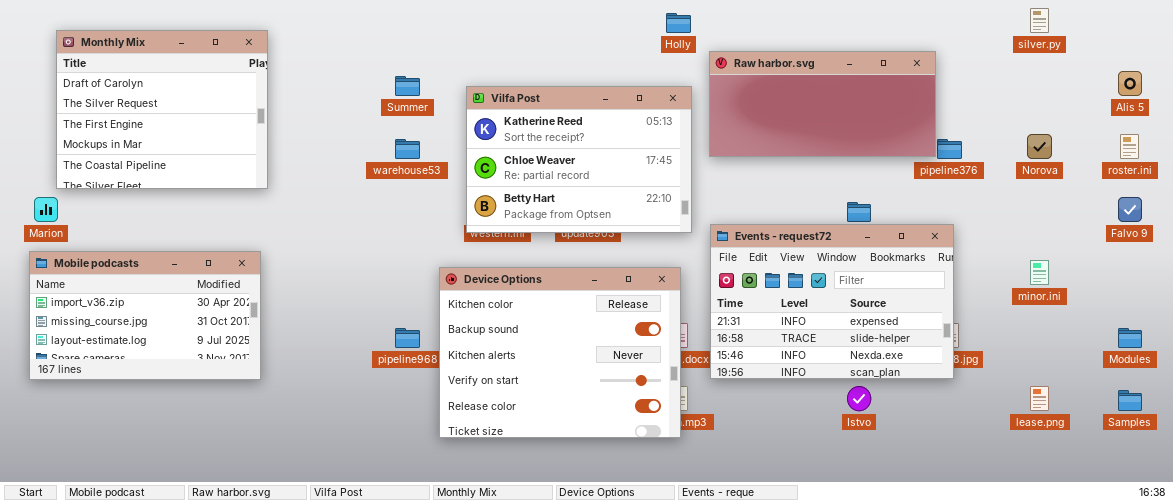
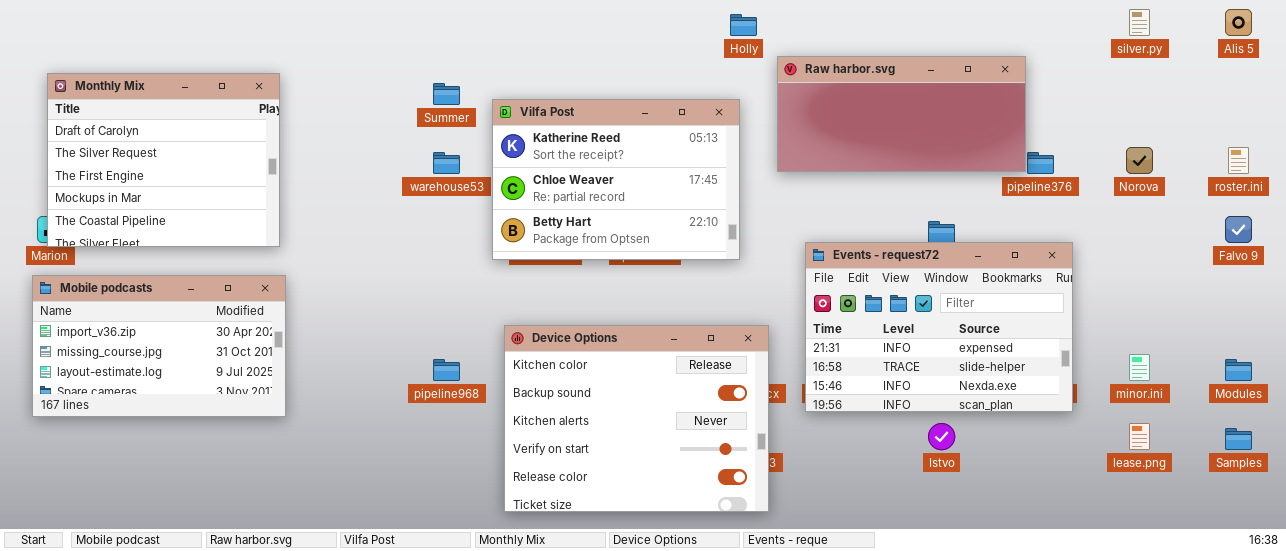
Monthly Mix: [56,30,268,189] -> [47,73,280,247], moved
Alis 5: [1118,71,1142,96] -> [1225,9,1252,36], moved
Vilfa Post: [466,86,692,233] -> [492,99,740,260], moved
Events - request72: [710,224,954,379] -> [805,242,1073,412], moved
minor.ini: [1030,260,1049,285] -> [1129,354,1150,381], moved
Device Options: [439,267,681,438] -> [504,325,769,512], moved

